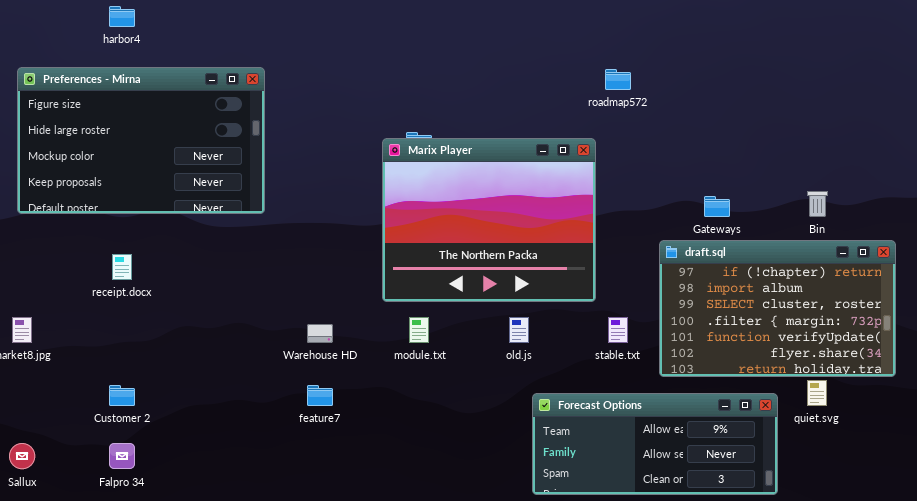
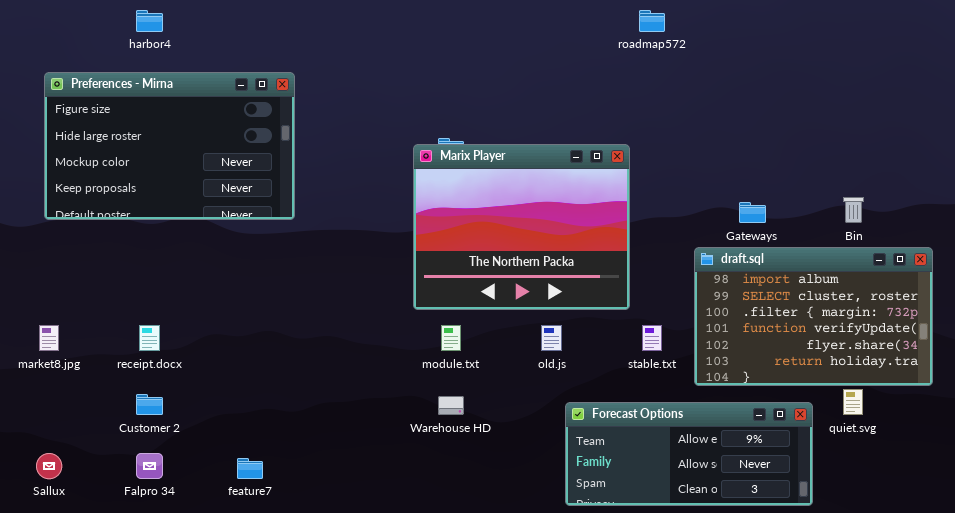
roadmap572: [605,69,631,90] -> [639,10,665,32], moved
draft.sql: [659,240,896,377] -> [694,247,933,386], scrolled down 1 row
receipt.docx: [112,254,132,280] -> [139,325,160,351], moved
Warehouse HD: [307,324,333,343] -> [438,396,464,415], moved
feature7: [307,385,333,406] -> [237,458,263,479], moved

